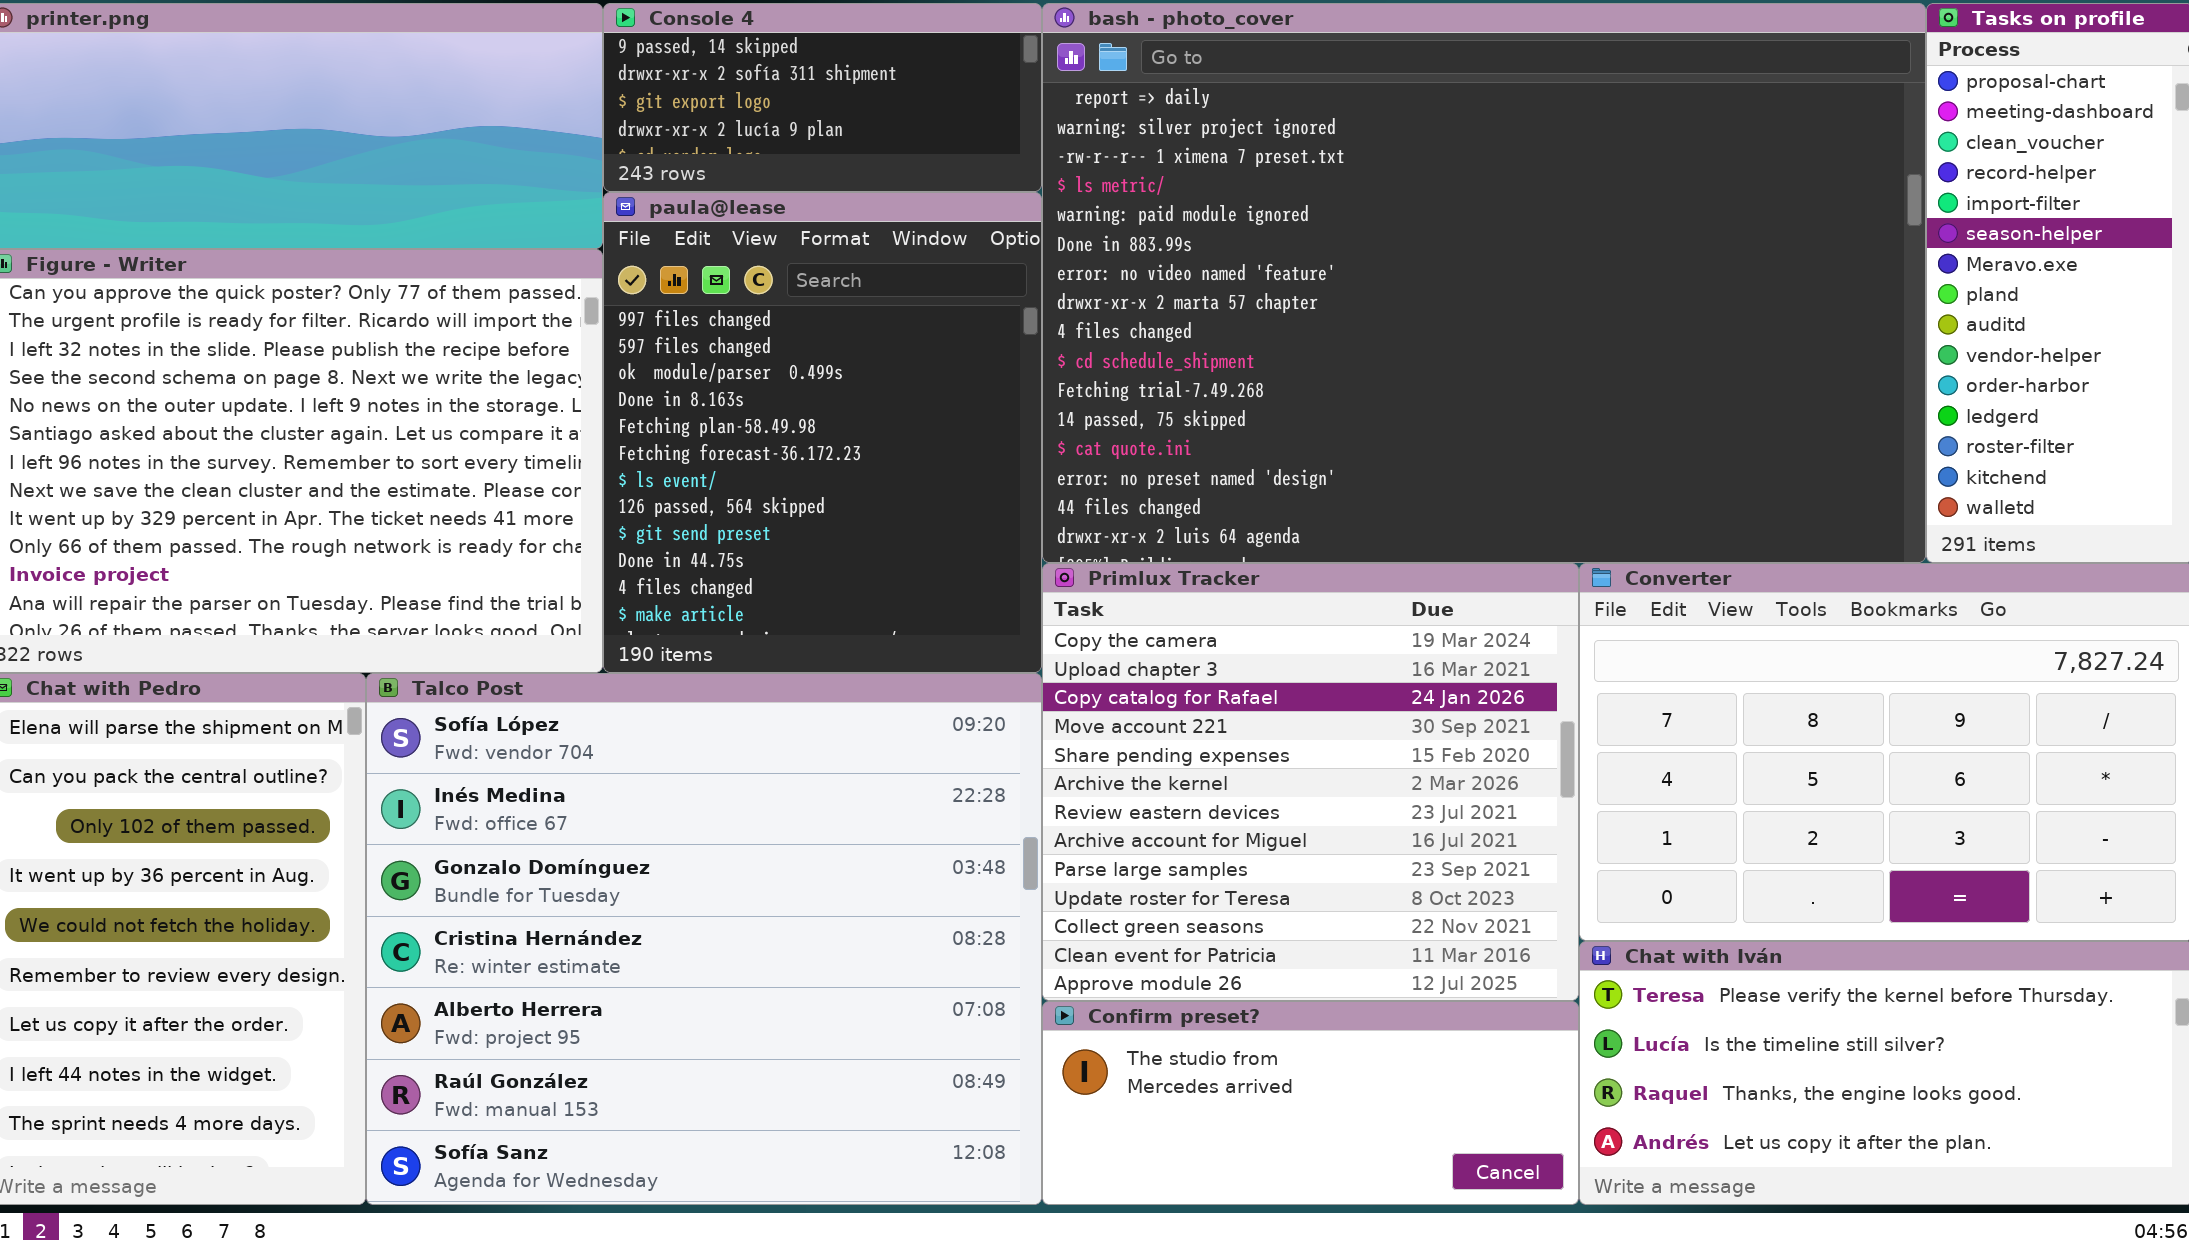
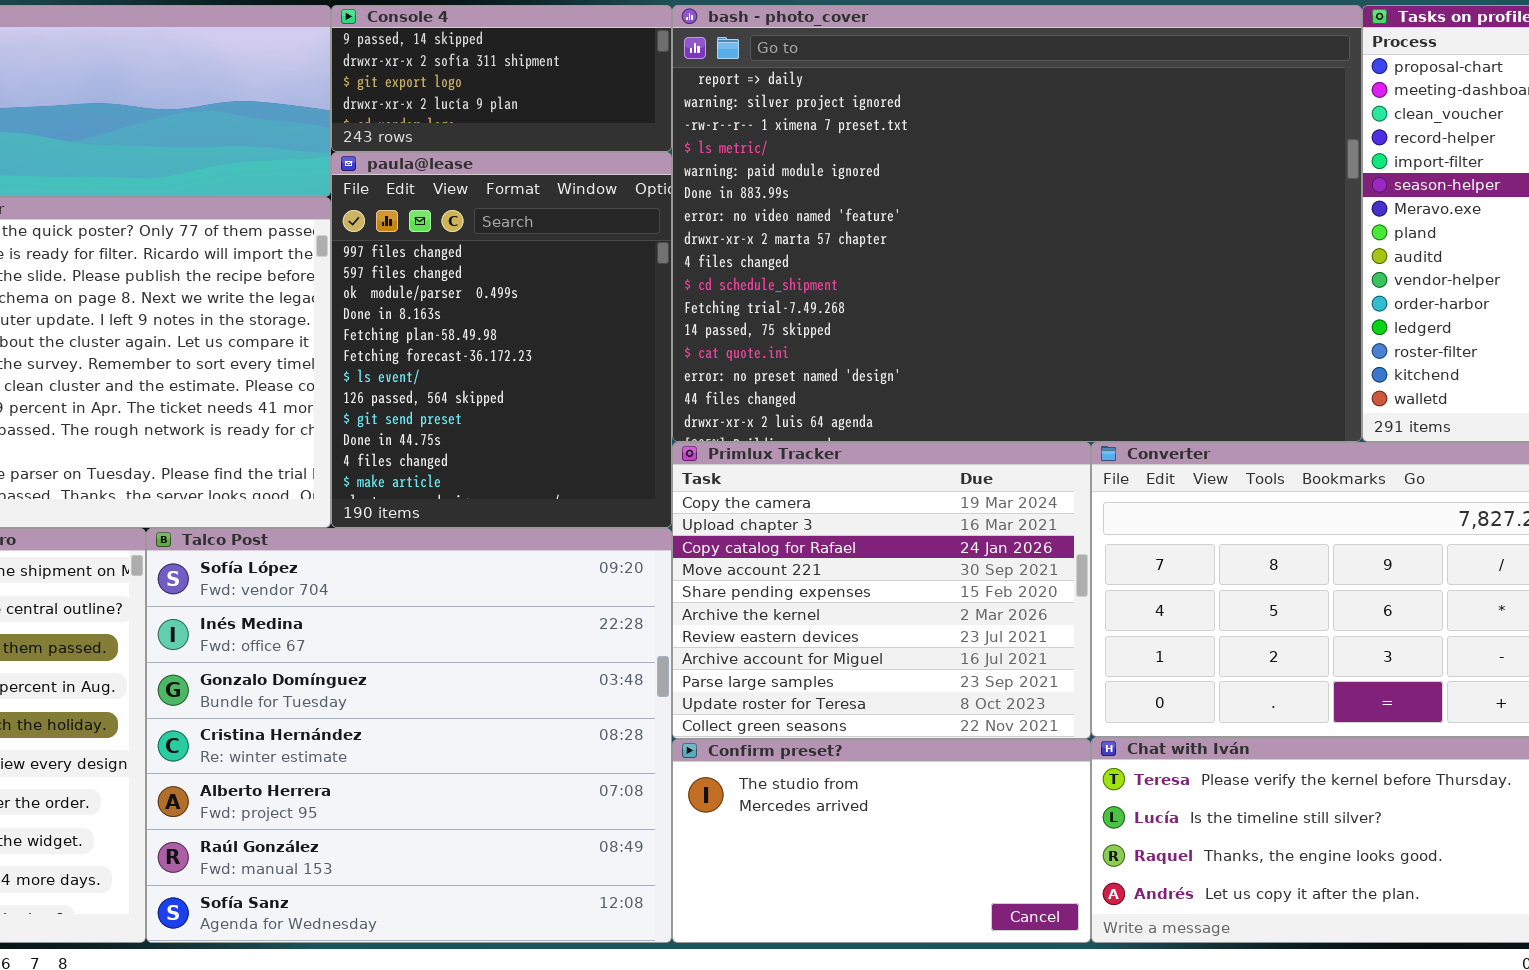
Primlux Tracker: [1042,563,1579,1001] -> [672,442,1091,739], resized
Confirm preset?: [1042,1001,1579,1205] -> [672,739,1091,943], resized

